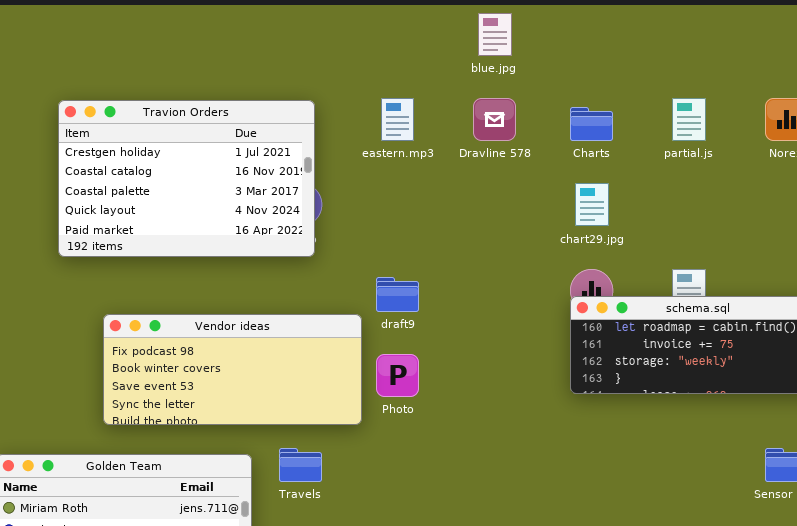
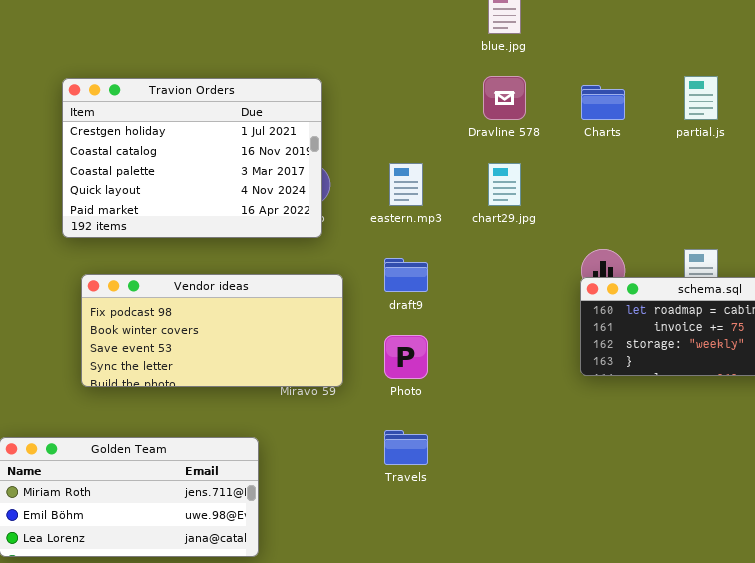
eastern.mp3: [381,98,414,141] -> [389,163,423,206], moved
chart29.jpg: [575,183,609,226] -> [488,163,521,206], moved
Vendor ideas: [103,314,362,425] -> [81,274,343,387], moved
Travels: [279,448,322,482] -> [384,430,428,465], moved

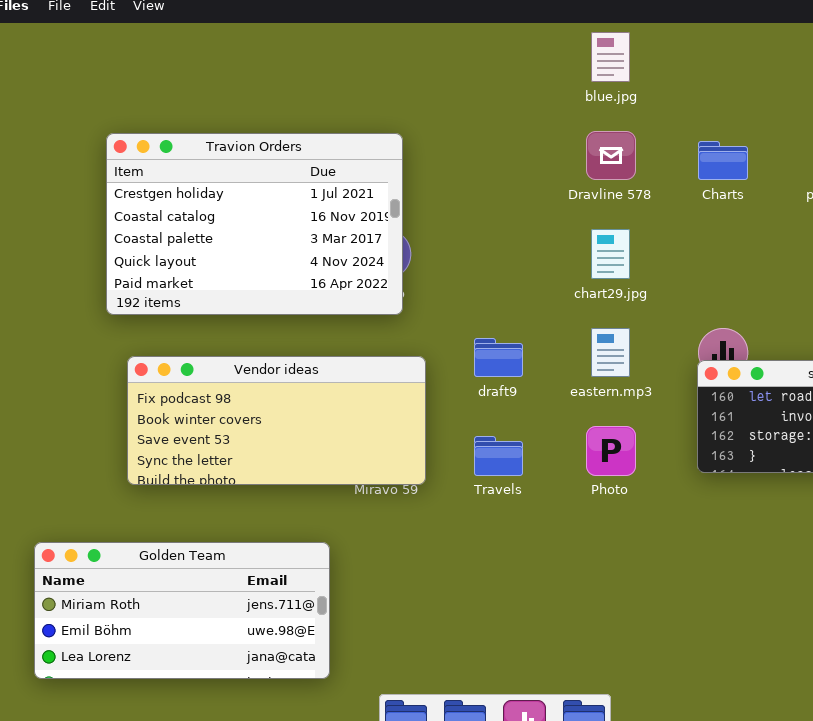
eastern.mp3: [389,163,423,206] -> [591,328,630,377], moved
Photo: [384,335,428,379] -> [586,426,636,476], moved
Travels: [384,430,428,465] -> [474,436,523,476], moved

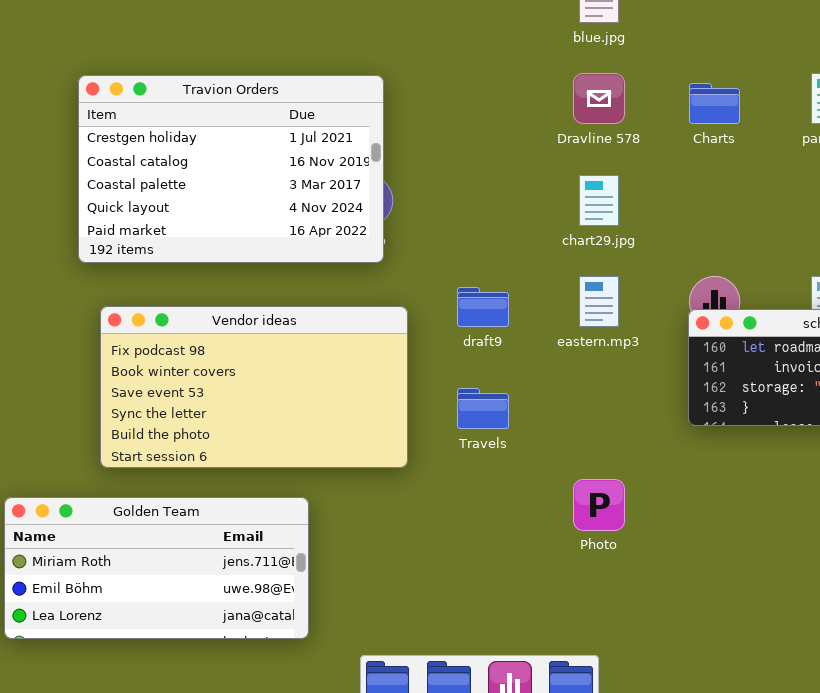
Vendor ideas: [127,356,426,485] -> [100,306,408,468], resized
Photo: [586,426,636,476] -> [573,479,625,531], moved

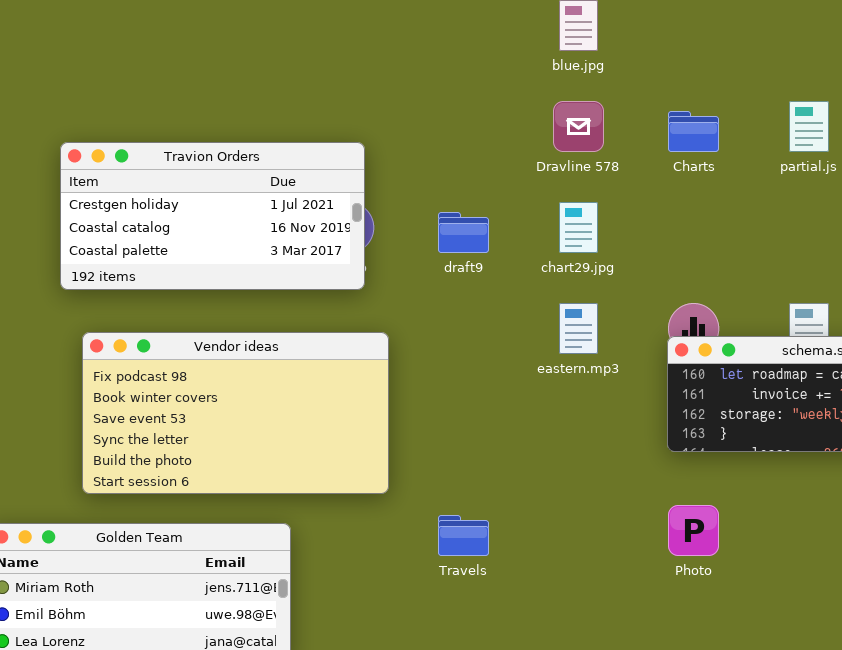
Travion Orders: [78,75,384,263] -> [60,142,365,290], resized
draft9: [457,287,509,327] -> [438,212,489,253], moved
Travels: [457,388,509,429] -> [438,515,489,556], moved
Photo: [573,479,625,531] -> [668,505,719,556], moved

